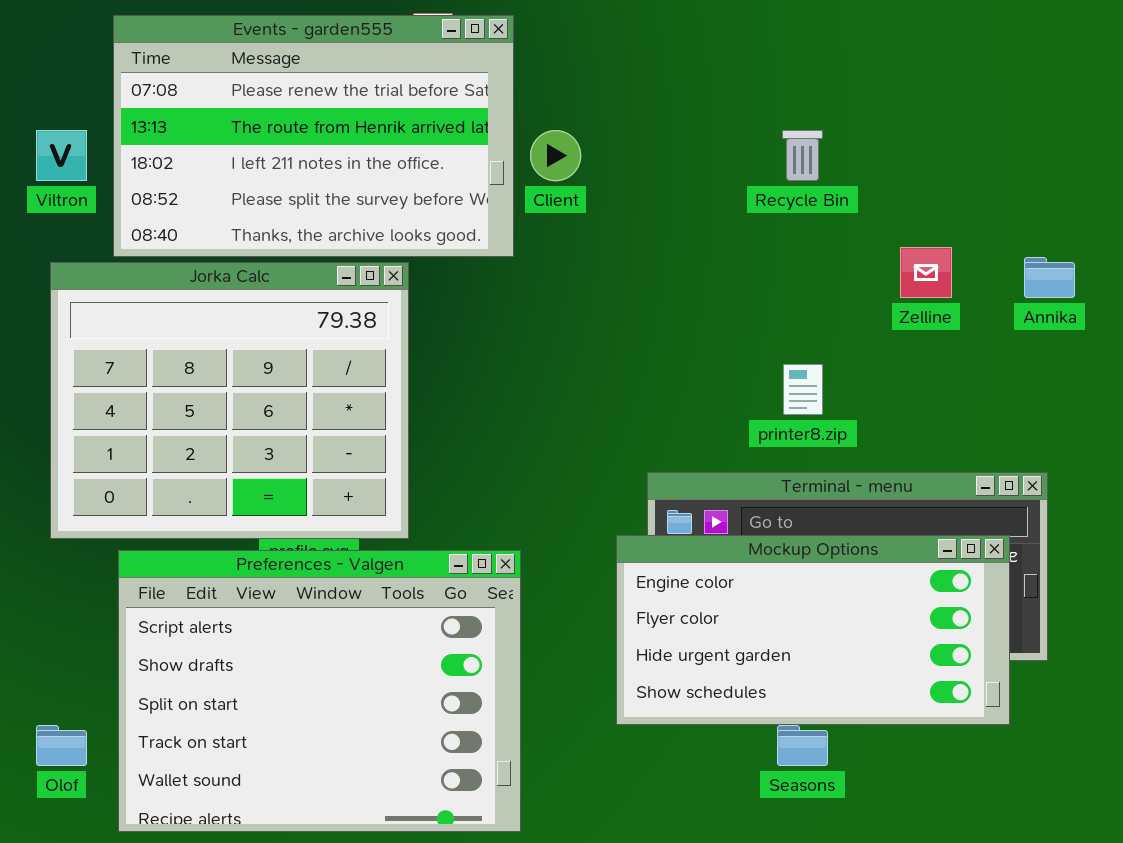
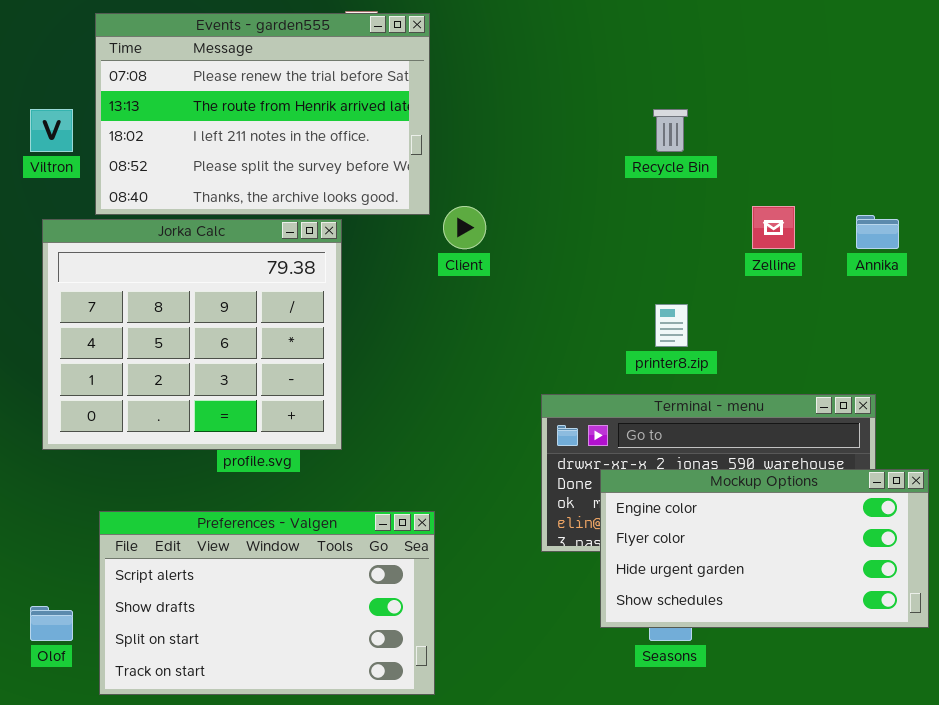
Client: [530,130,581,181] -> [443,206,486,249], moved
Mockup Options: [616,535,1010,725] -> [600,469,929,628], moved
Preferences - Valgen: [118,550,521,832] -> [99,511,435,695], resized

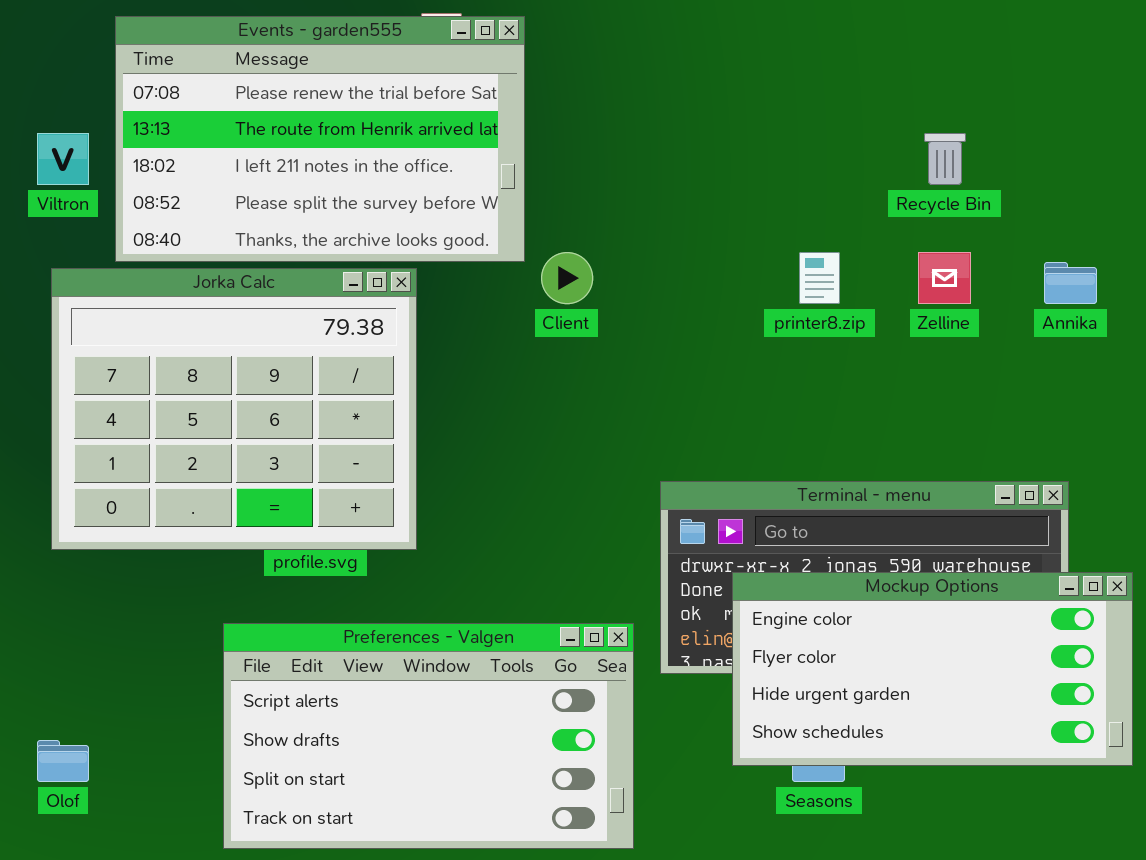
Recycle Bin: [653,109,688,152] -> [924,133,966,185], moved
printer8.zip: [655,304,688,347] -> [799,252,840,304], moved
Preferences - Valgen: [99,511,435,695] -> [223,623,634,849], moved

